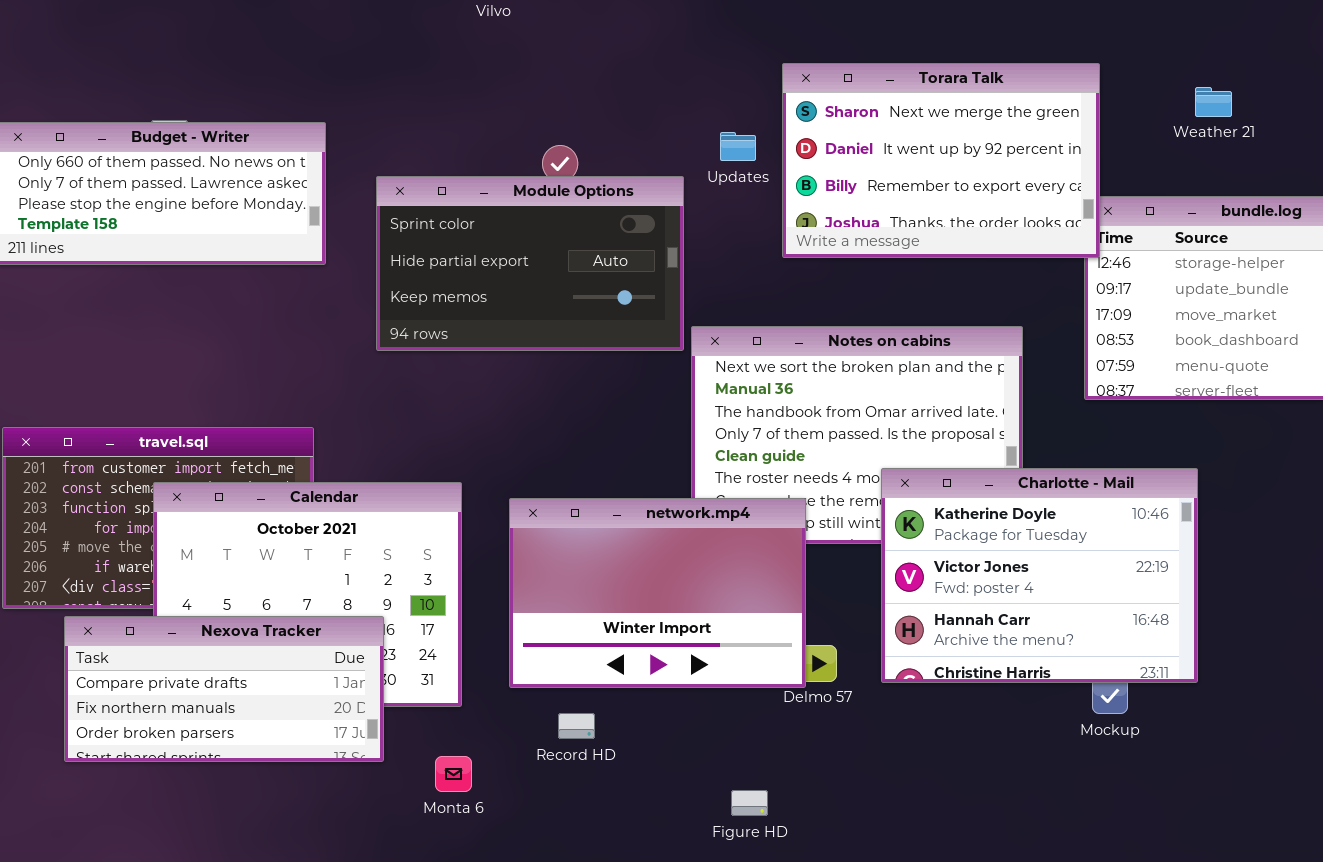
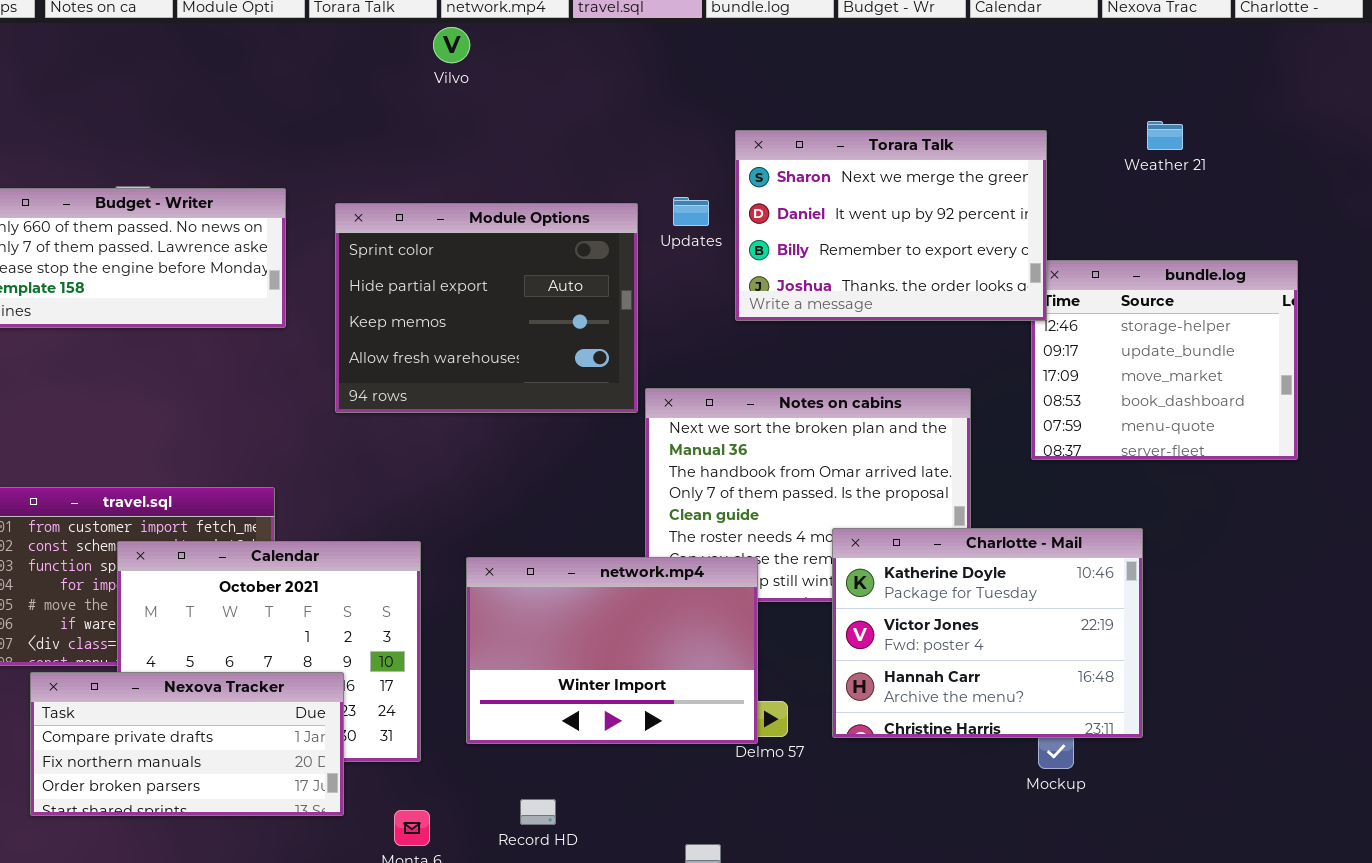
Weather 21: [1195,87,1232,117] -> [1147,121,1183,150], moved
Module Options: [376,176,684,351] -> [335,203,638,413], resized
Record HD: [558,713,595,739] -> [520,799,556,825], moved

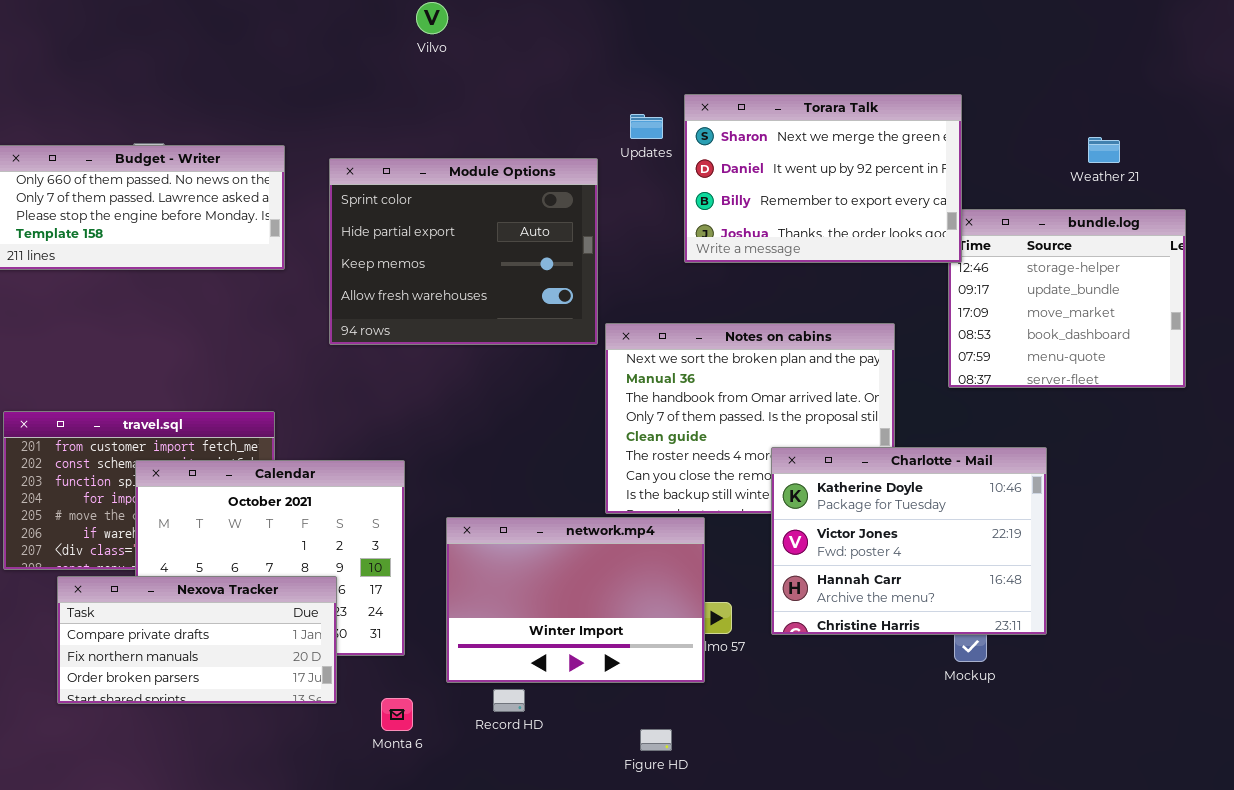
Weather 21: [1147,121,1183,150] -> [1088,137,1120,163], moved
Updates: [673,197,709,226] -> [630,114,663,139], moved
network.mp4: [466,557,758,744] -> [446,517,705,683], moved

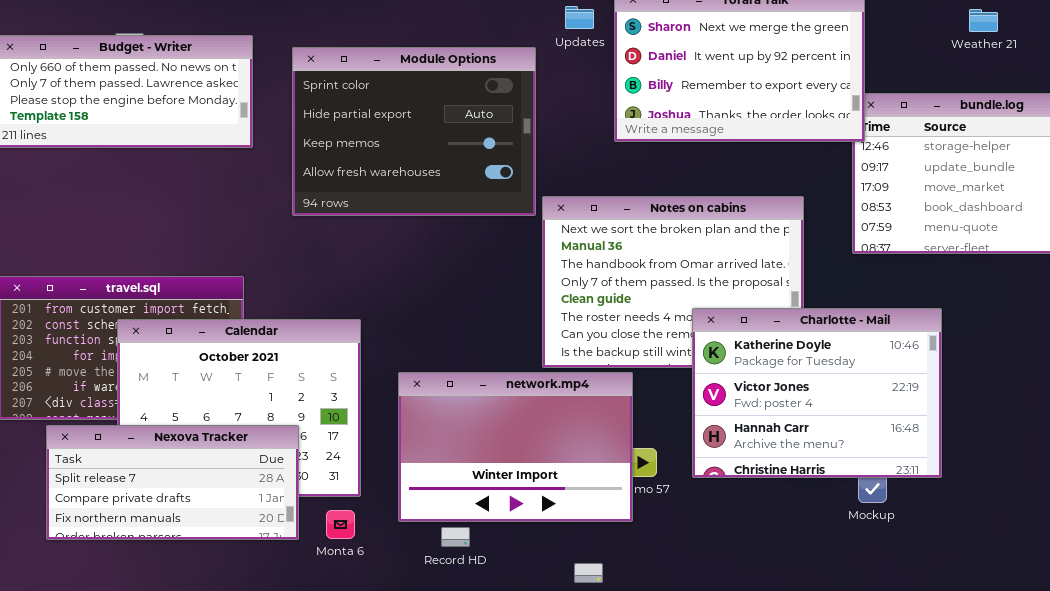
Weather 21: [1088,137,1120,163] -> [969,9,998,32], moved
Nexova Tracker: [57,576,337,704] -> [46,425,299,540], scrolled up 1 row
Monta 6: [381,698,413,731] -> [326,510,355,539], moved

